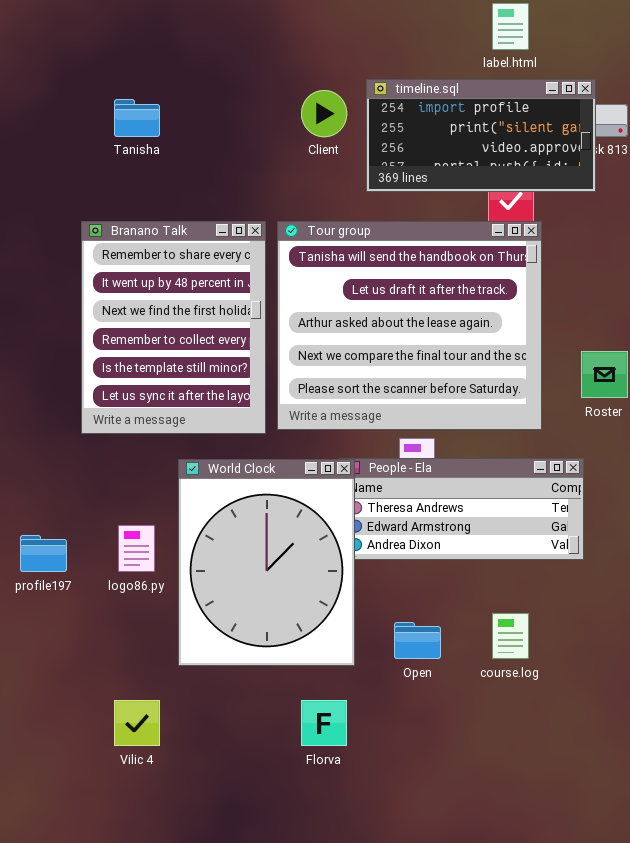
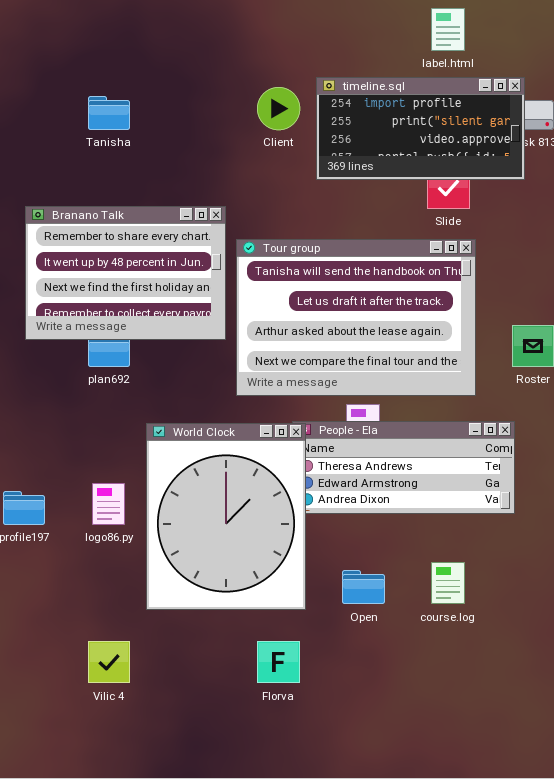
Branano Talk: [81,221,266,434] -> [25,206,226,340], resized
Tour group: [277,221,542,430] -> [236,239,476,396], resized

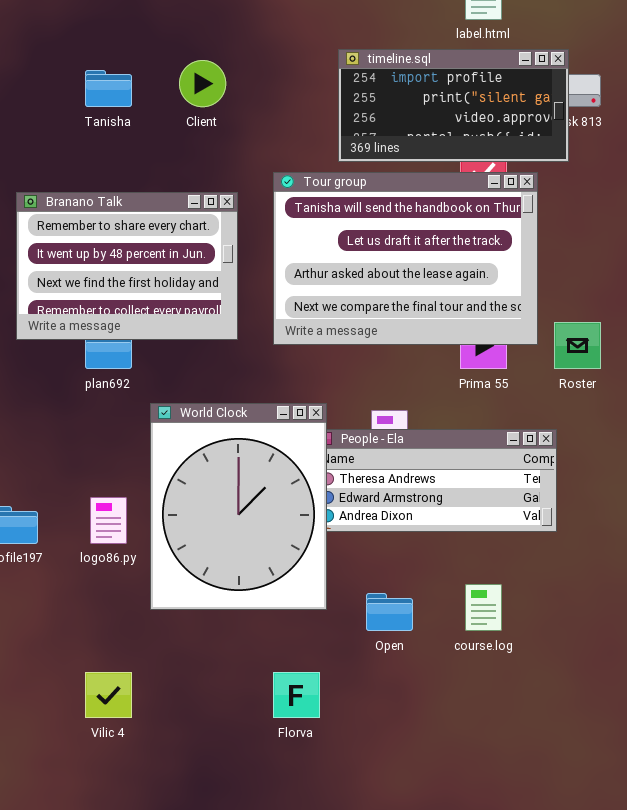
Client: [257,87,300,130] -> [179,60,226,107], moved
Tour group: [236,239,476,396] -> [273,172,538,345], moved
World Clock: [146,423,306,610] -> [150,403,327,610], moved

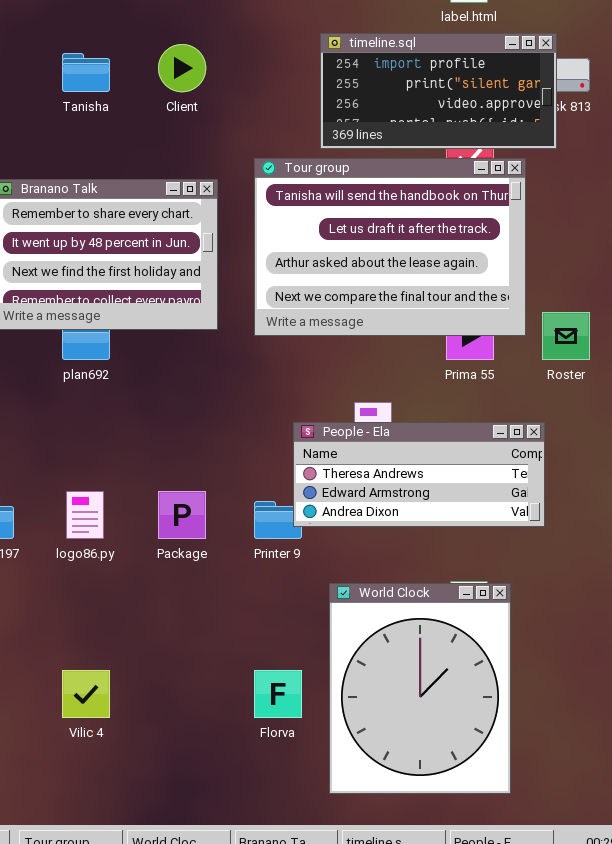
World Clock: [150,403,327,610] -> [329,583,511,794], moved

